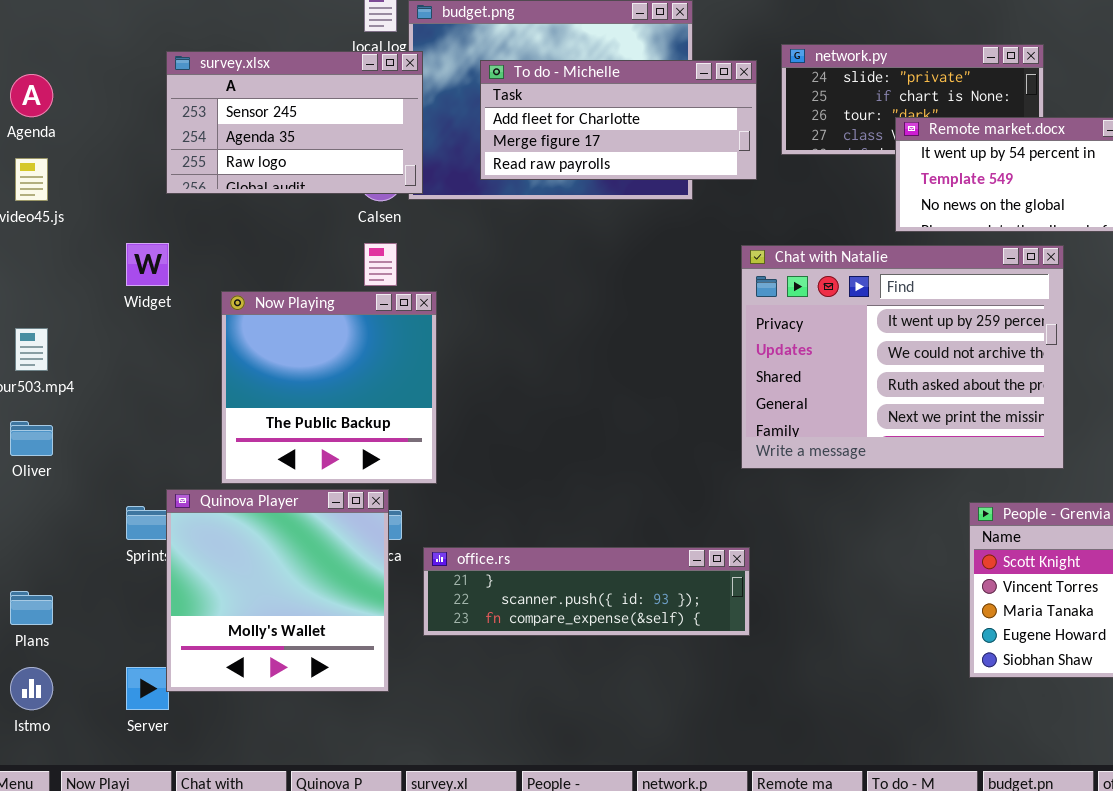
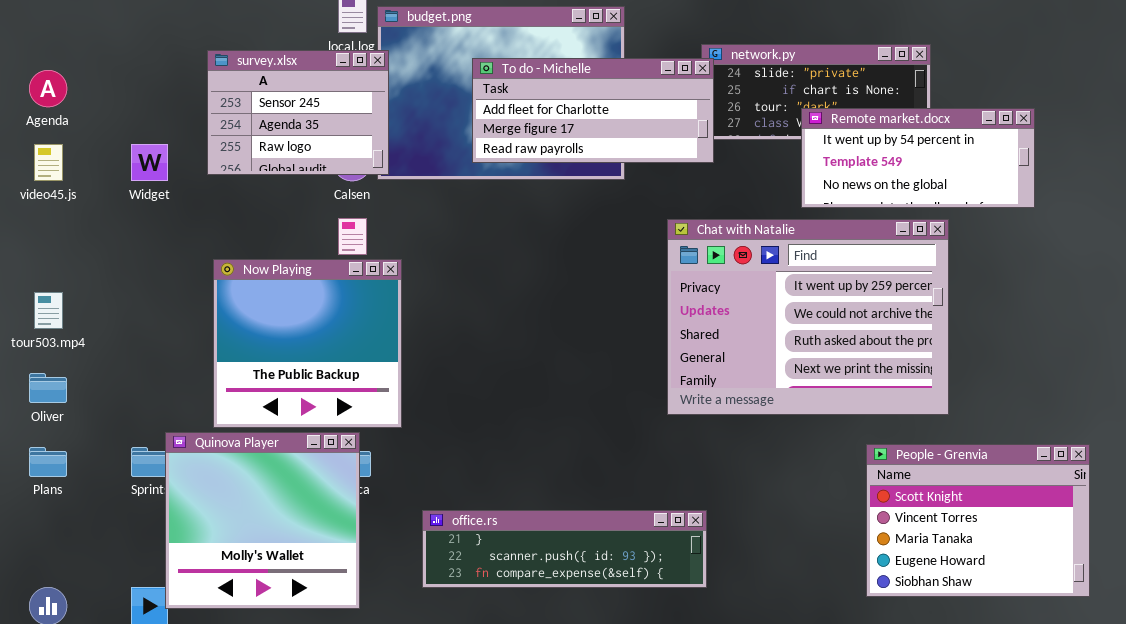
survey.xlsx: [166,51,423,194] -> [207,50,389,175], resized
To do - Michelle: [480,60,757,180] -> [472,58,714,163], moved
Widget: [126,243,169,286] -> [131,144,168,181], moved
office.rs: [423,547,750,636] -> [422,510,707,588], moved
Plans: [10,591,53,625] -> [29,447,67,477], moved

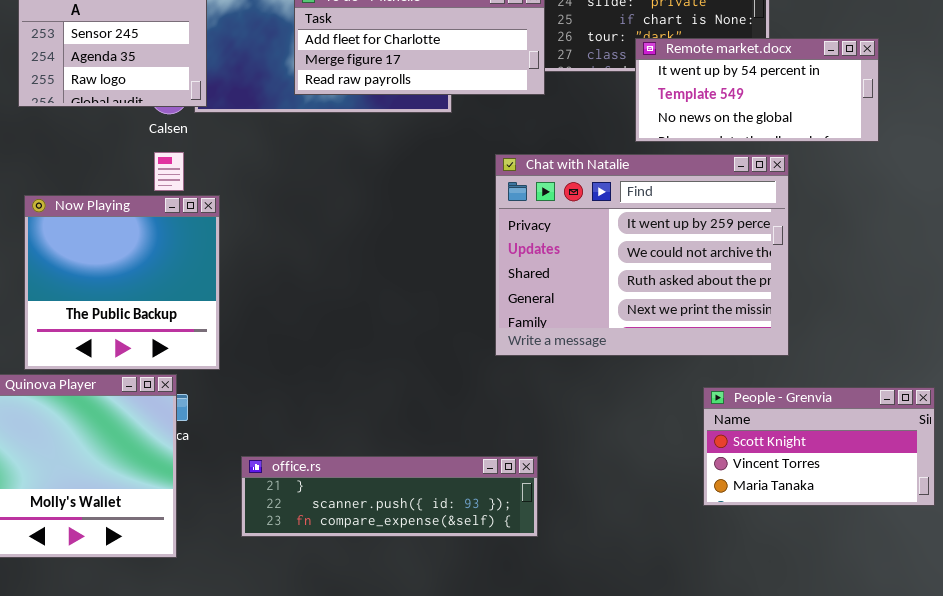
People - Grenvia: [866,444,1090,597] -> [703,387,935,506], resized

